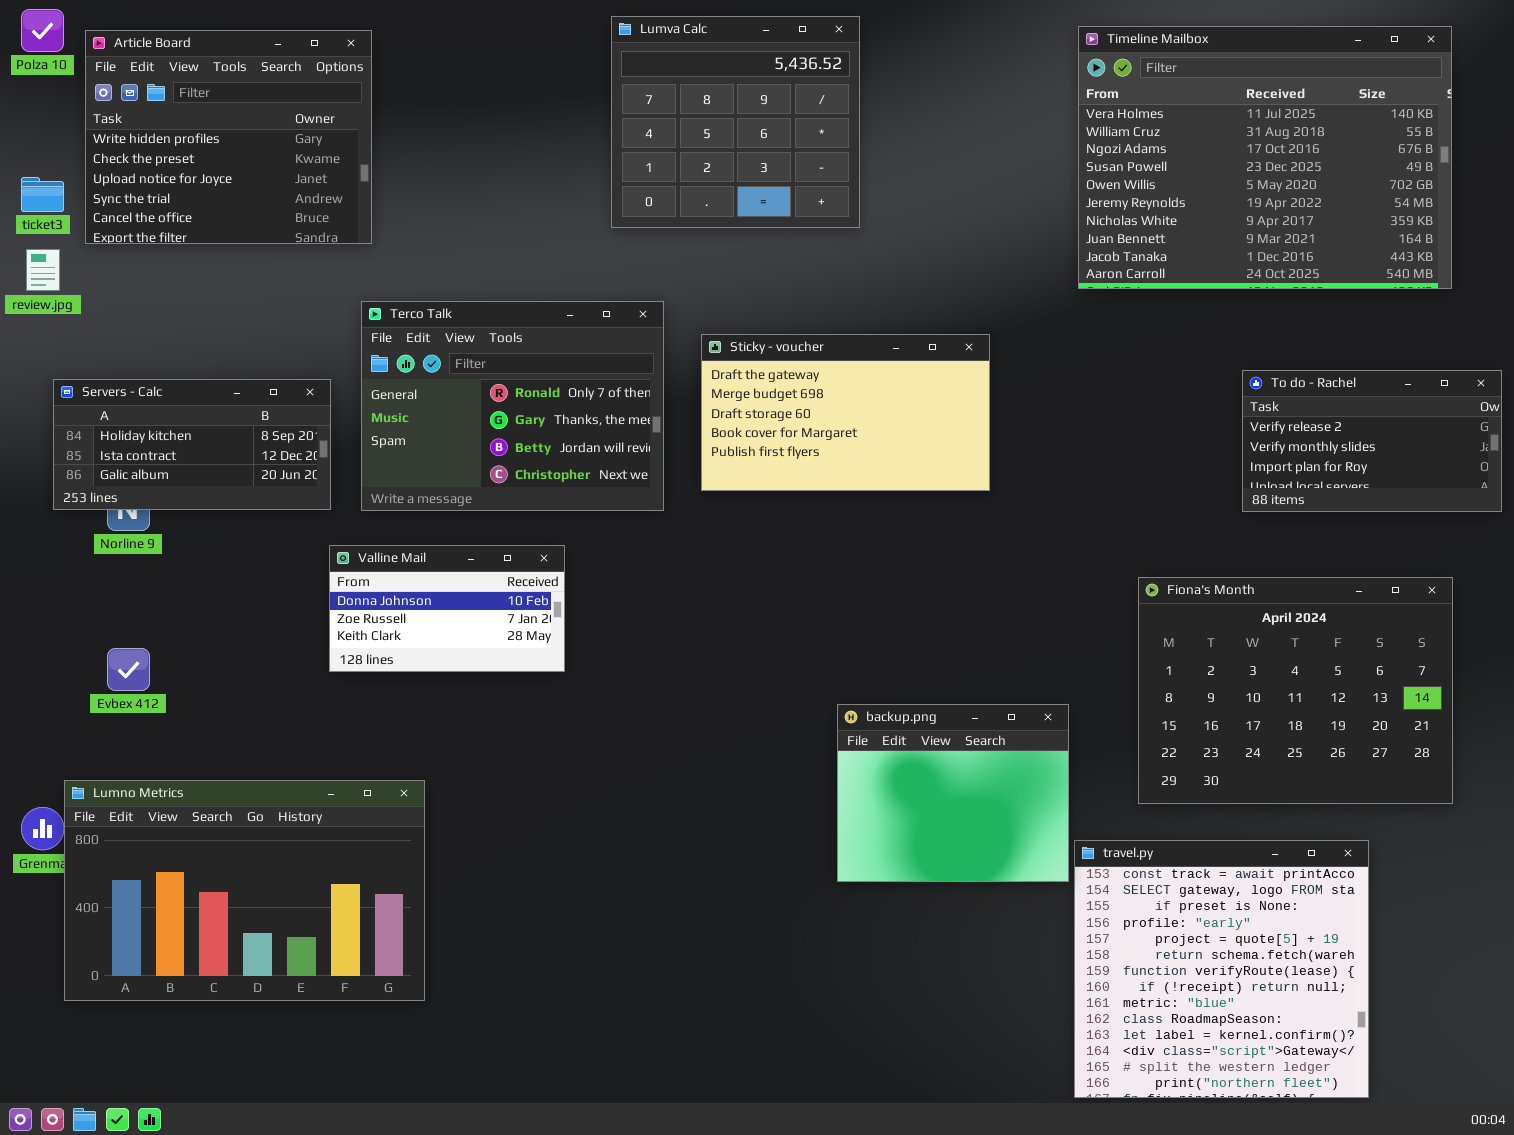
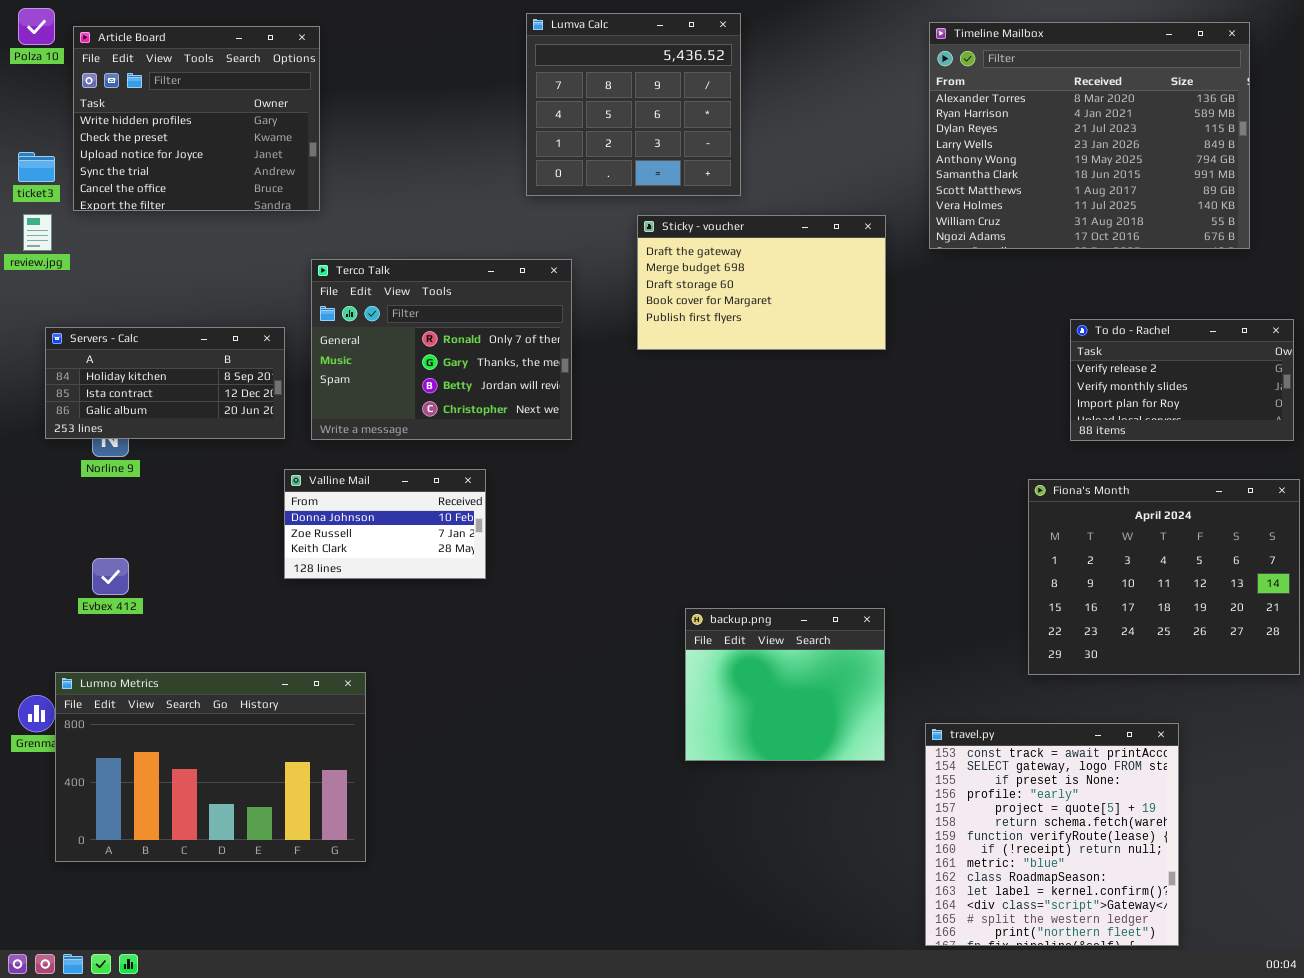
Timeline Mailbox: [1078,26,1452,289] -> [929,22,1250,249], scrolled up 7 rows
Sticky - voucher: [701,334,990,491] -> [637,215,886,350], moved
Fiona's Month: [1138,577,1453,804] -> [1028,479,1300,675], moved
backup.png: [837,704,1069,882] -> [685,608,885,761], moved

